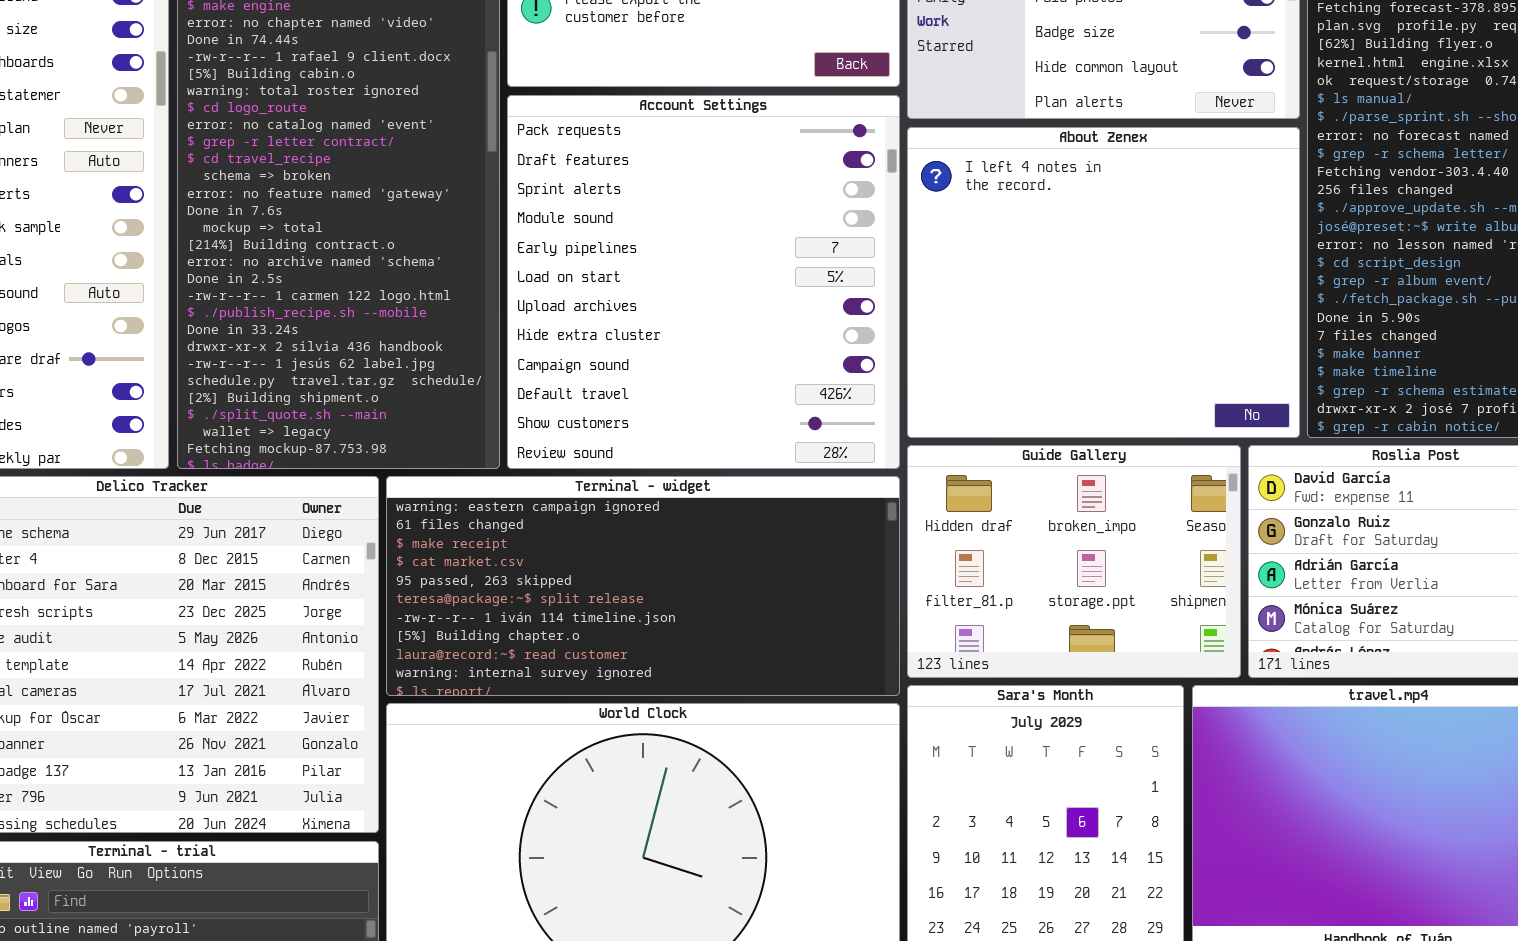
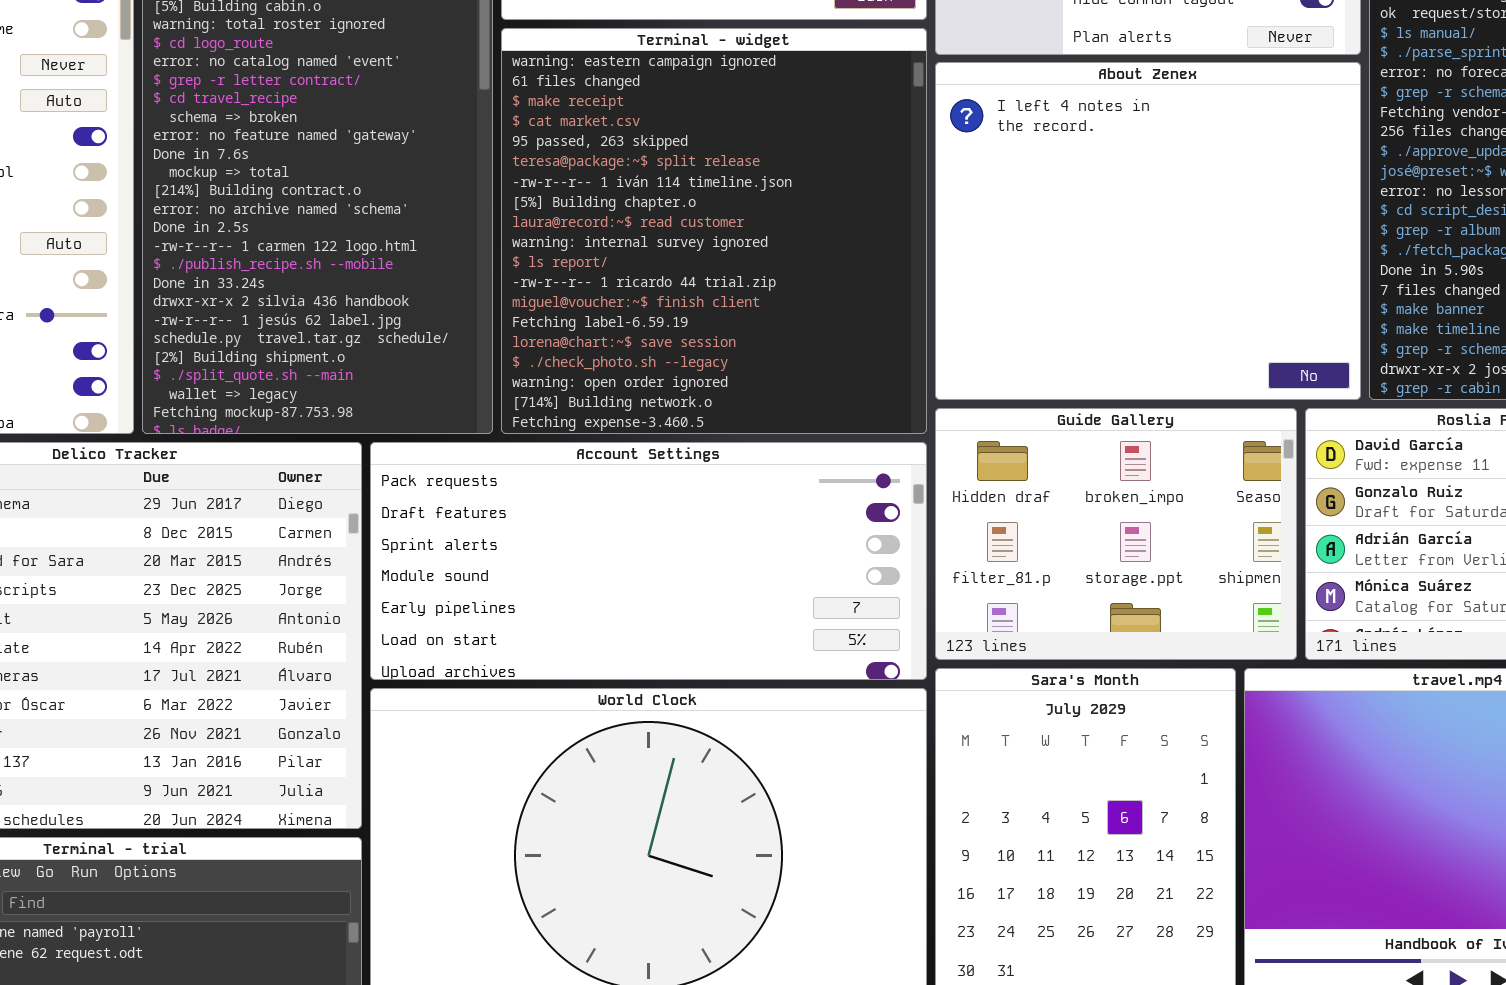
Account Settings: [507,95,900,469] -> [370,442,927,680], moved, resized
Terminal - widget: [386,476,900,696] -> [501,28,927,434], moved, resized

